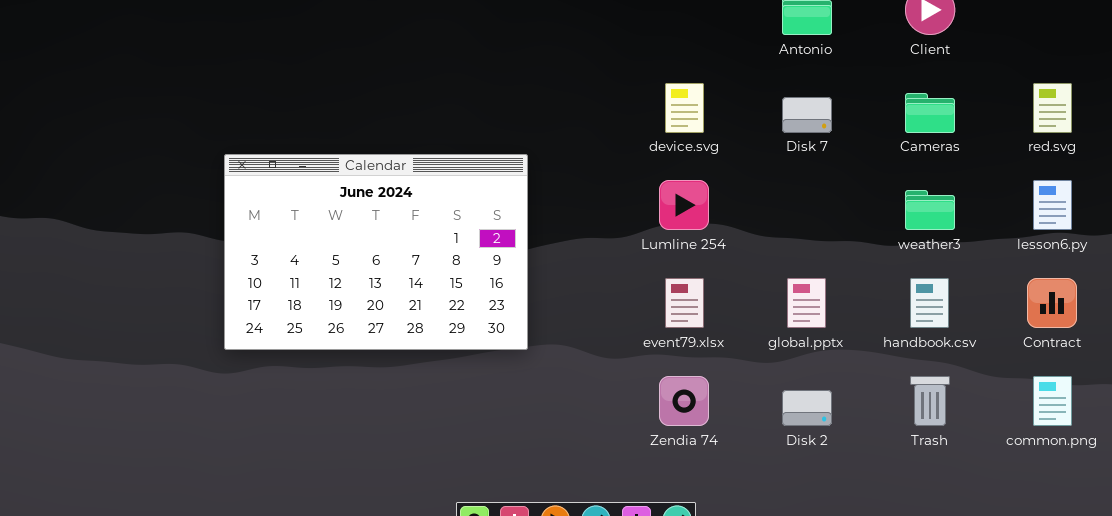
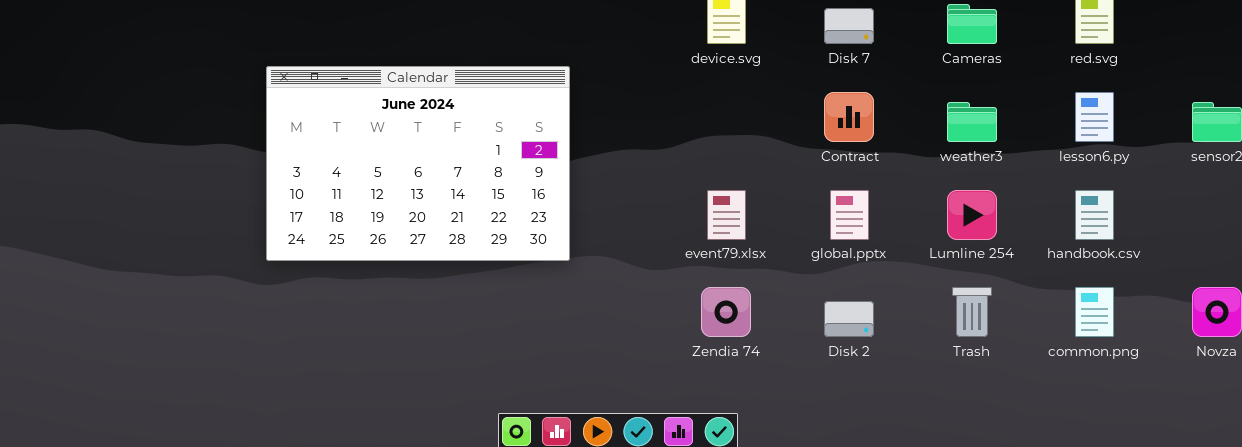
Lumline 254: [659,180,709,230] -> [947,190,997,240], moved
handbook.csv: [910,278,949,328] -> [1075,190,1114,240], moved
Contract: [1027,278,1077,328] -> [824,92,874,142], moved

